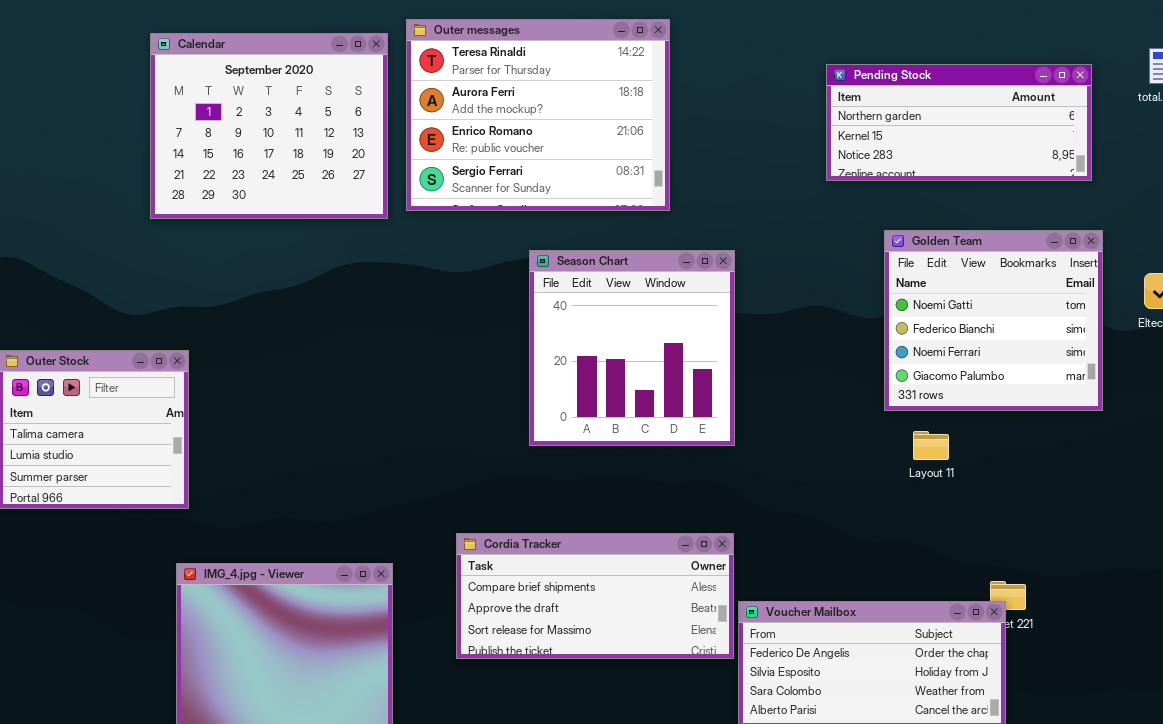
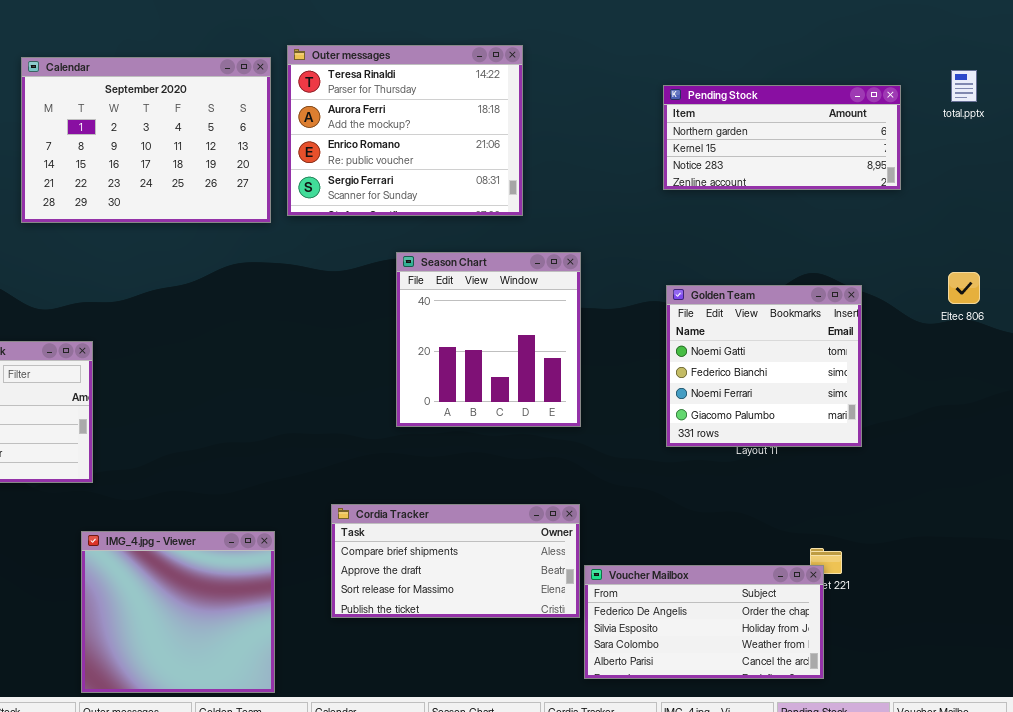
Calendar: [150,33,388,219] -> [21,57,271,223], resized
Golden Team: [884,230,1103,411] -> [666,285,862,447], moved

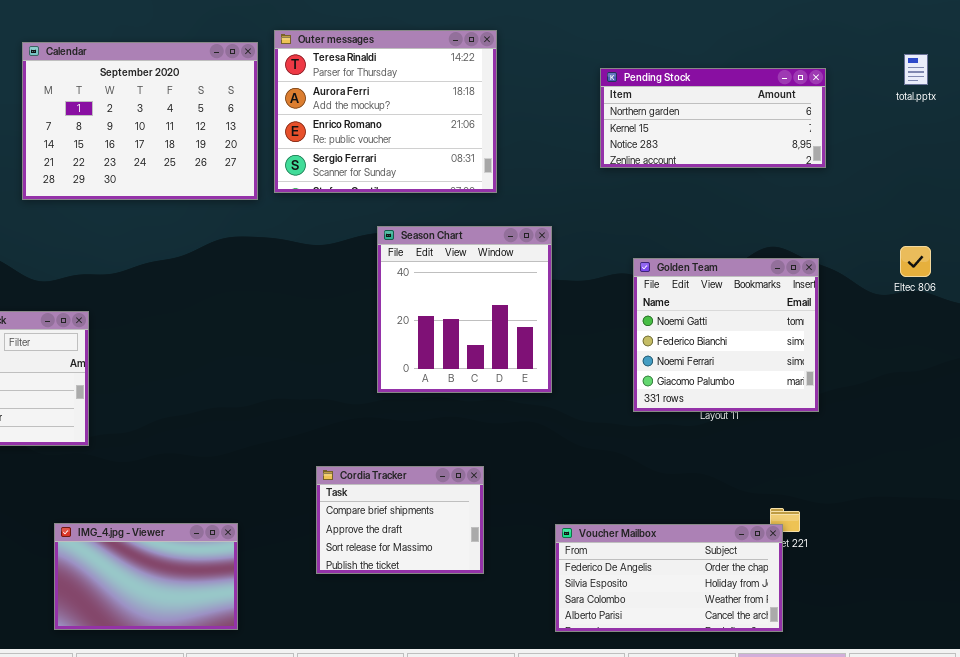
Pending Stock: [663,85,901,190] -> [600,68,826,168], moved
Cordia Tracker: [331,504,580,618] -> [316,466,484,574], resized
IMG_4.jpg - Viewer: [81,531,275,693] -> [54,523,238,630], moved, resized

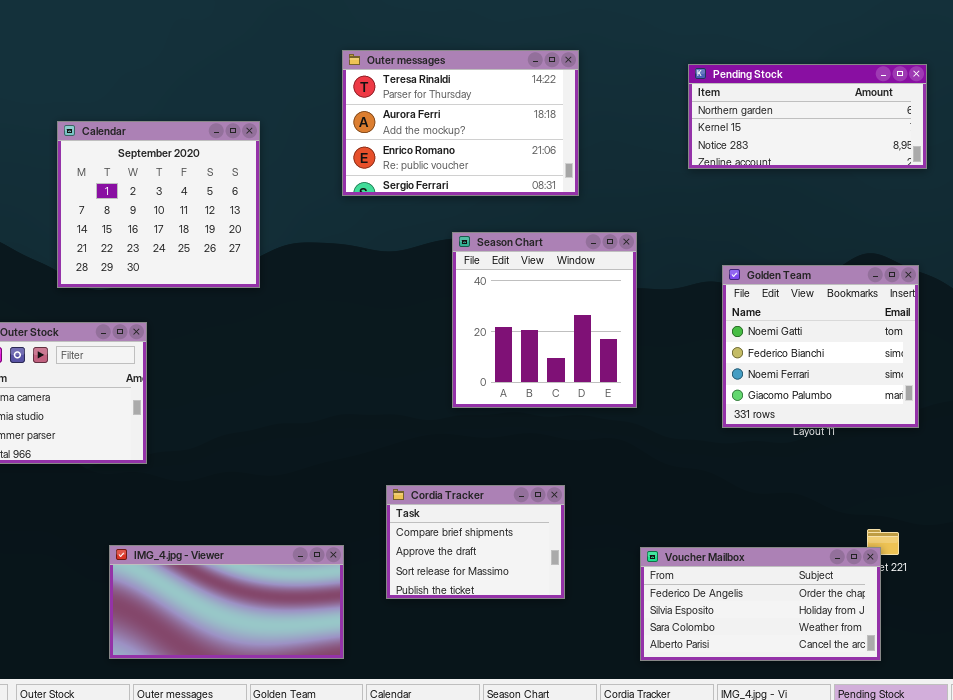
Outer messages: [274,30,497,193] -> [342,50,579,196], resized
Calendar: [22,42,258,200] -> [57,121,260,288], moved, resized
IMG_4.jpg - Viewer: [54,523,238,630] -> [109,545,344,659], resized

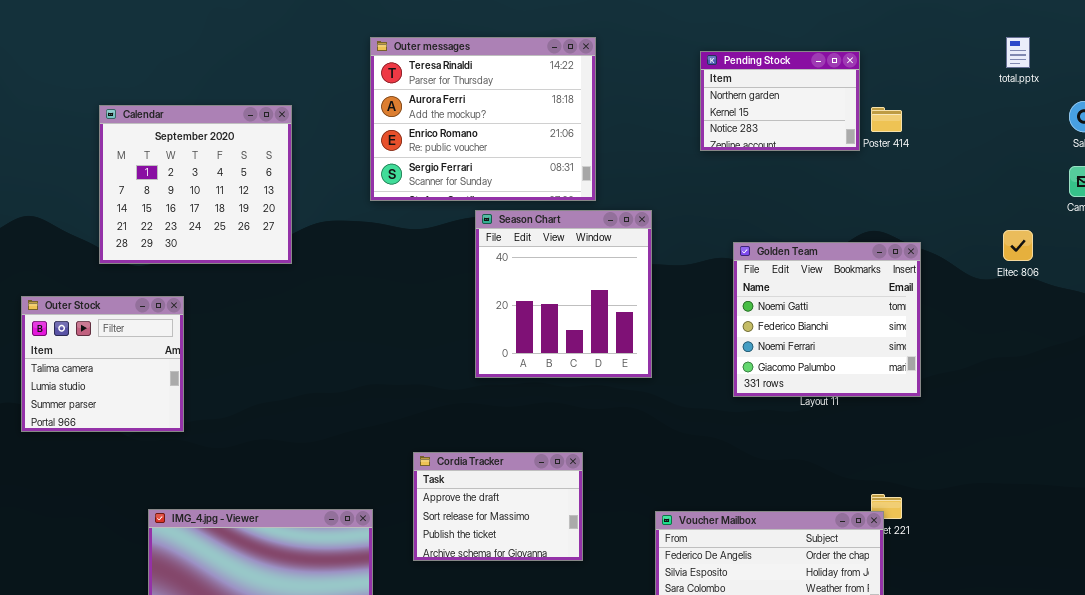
Outer messages: [342,50,579,196] -> [370,37,596,201], resized
Pending Stock: [688,64,927,169] -> [700,51,860,151], resized
Cordia Tracker: [386,485,565,599] -> [413,452,583,561], scrolled down 1 row

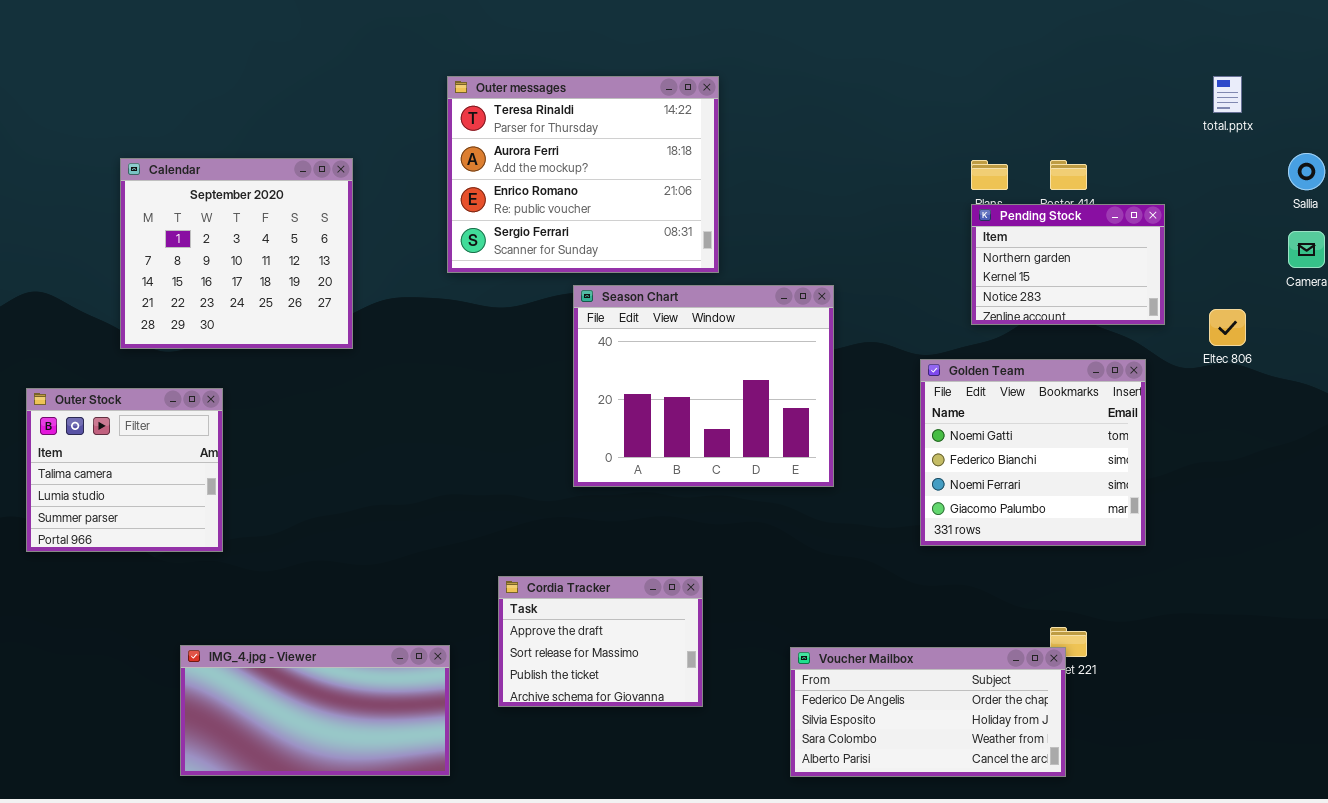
Pending Stock: [700,51,860,151] -> [971,204,1165,325], moved
Season Chart: [475,210,652,378] -> [573,285,834,487], resized
Golden Team: [733,242,921,397] -> [920,359,1146,546], moved

